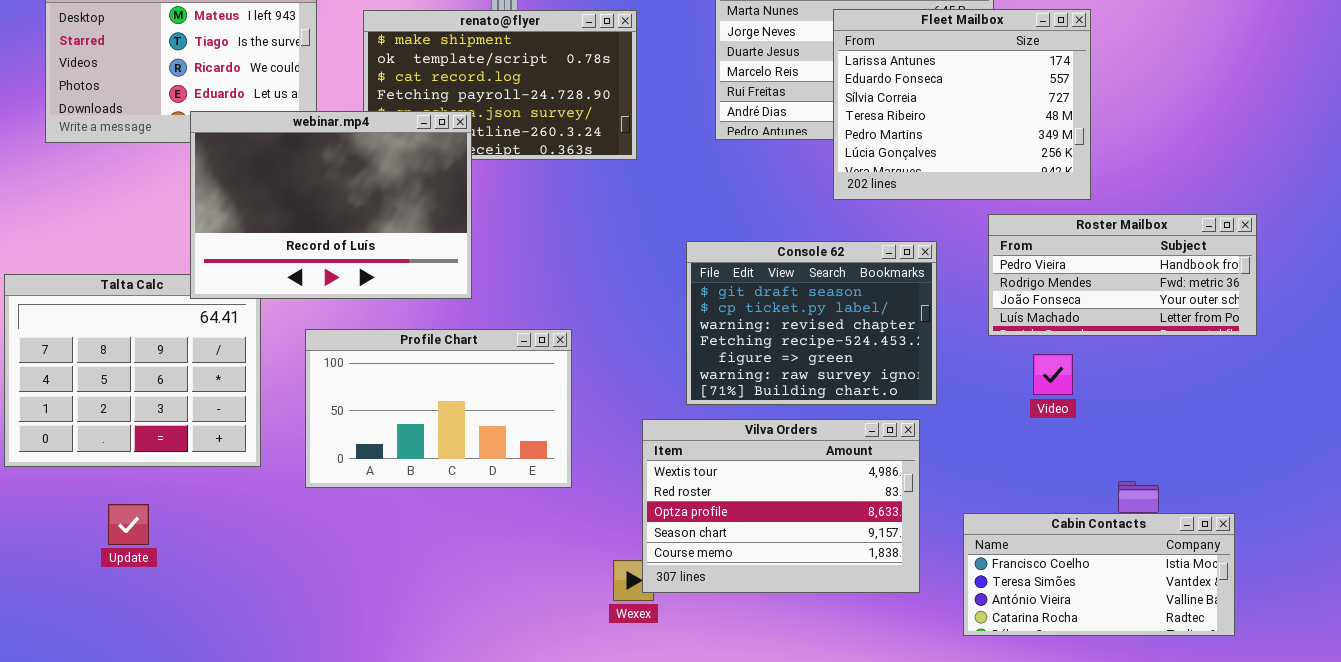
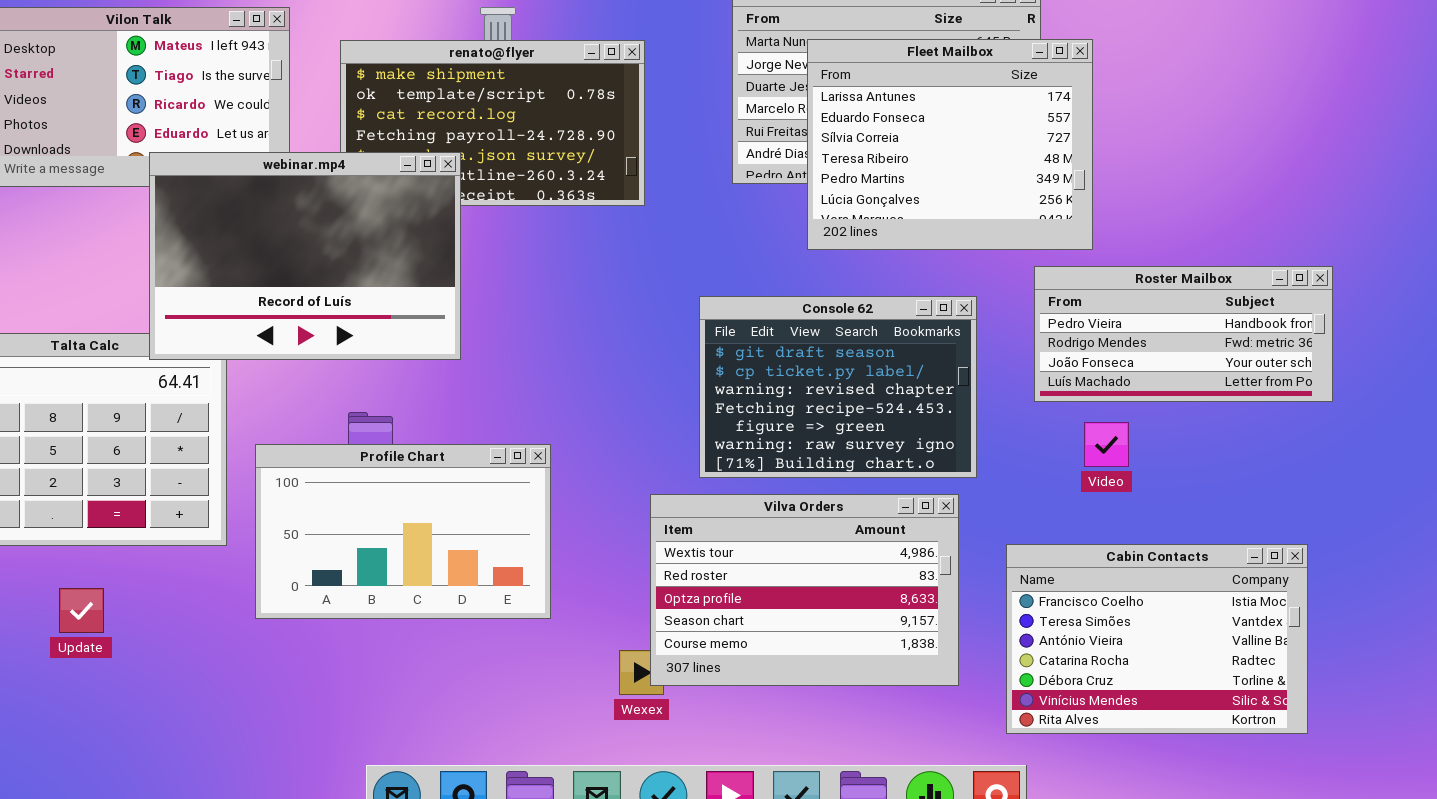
Fleet Mailbox: [833,9,1091,200] -> [807,39,1093,250], moved
Profile Chart: [305,329,572,488] -> [255,444,551,619], moved
Cabin Contacts: [963,513,1235,636] -> [1006,544,1308,734], resized

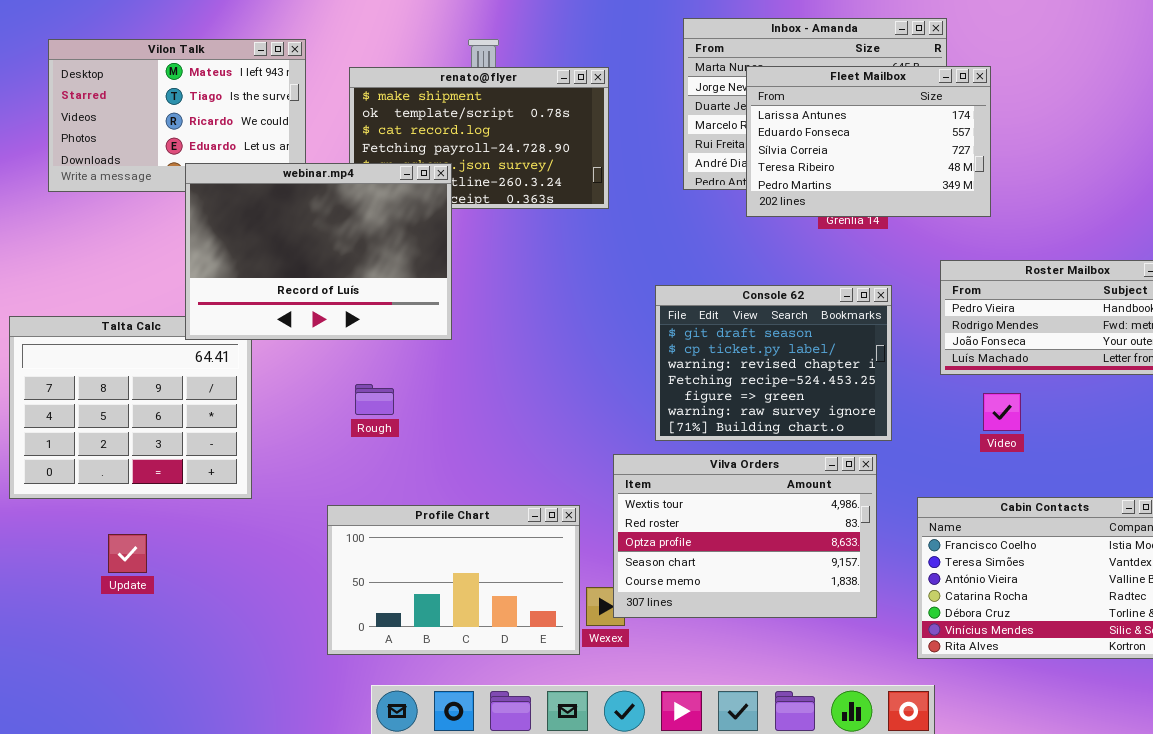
Fleet Mailbox: [807,39,1093,250] -> [746,66,991,217], resized
Profile Chart: [255,444,551,619] -> [327,505,580,655], moved

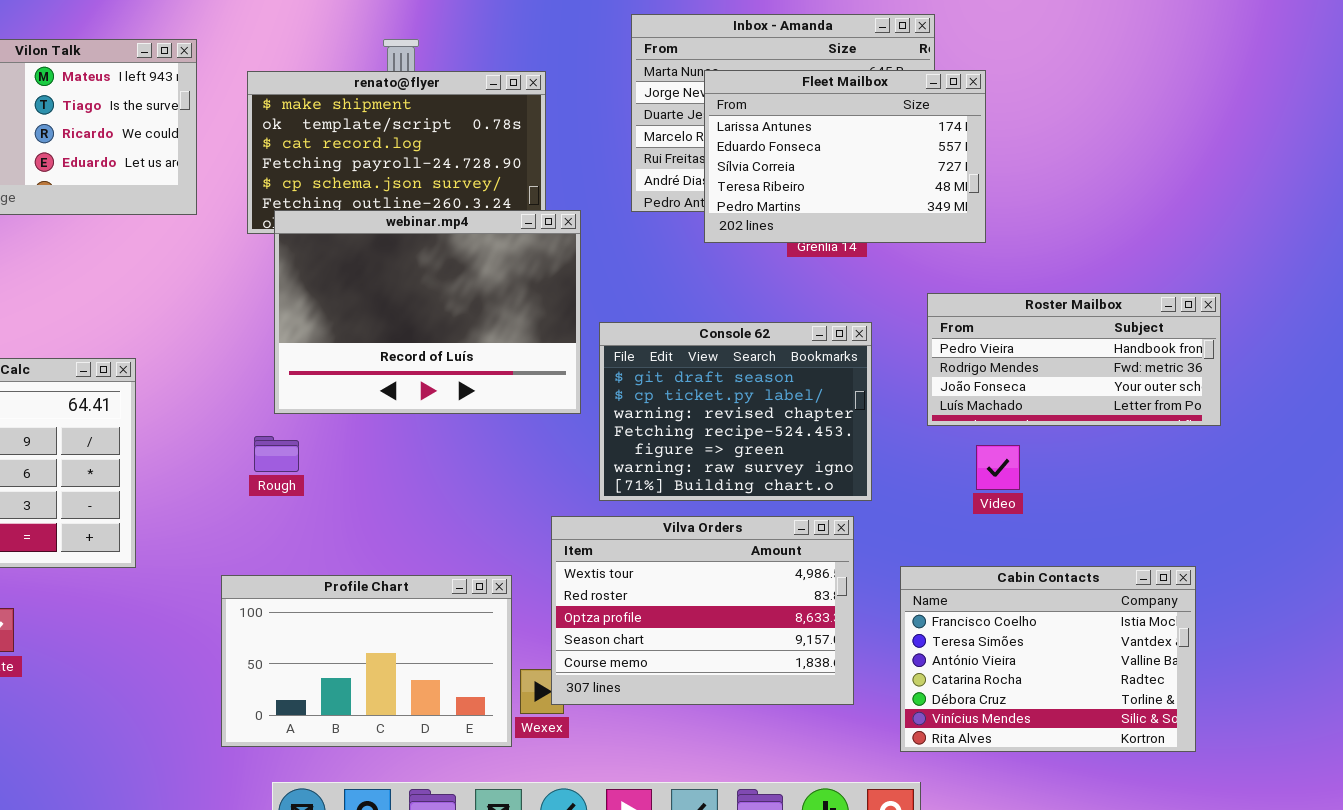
webinar.mp4: [185,163,452,340] -> [274,210,581,414], moved

